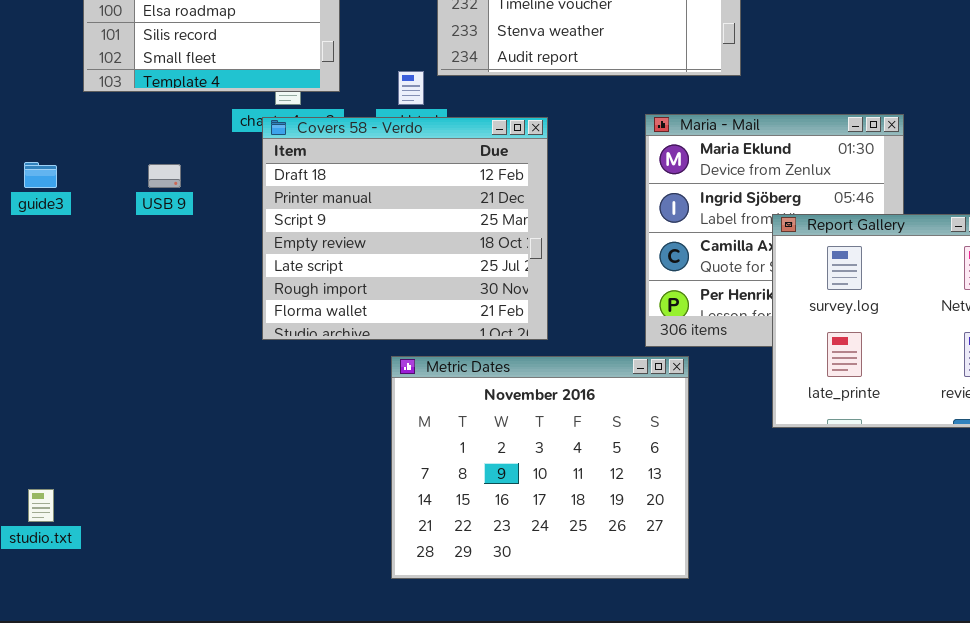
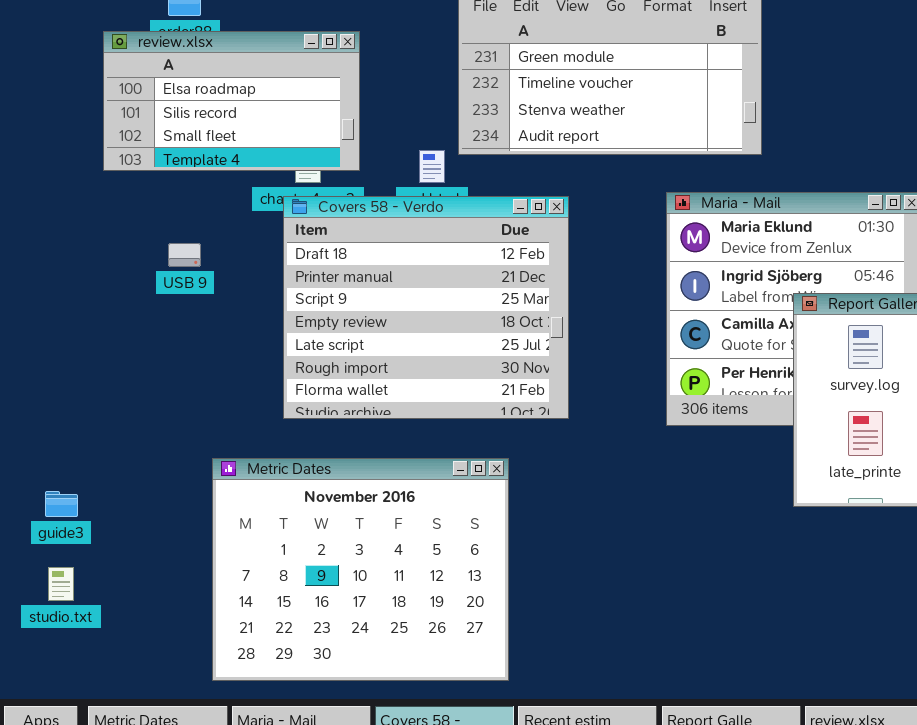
guide3: [24,162,57,188] -> [45,491,78,517], moved
Metric Dates: [391,356,689,579] -> [212,458,509,681], moved

